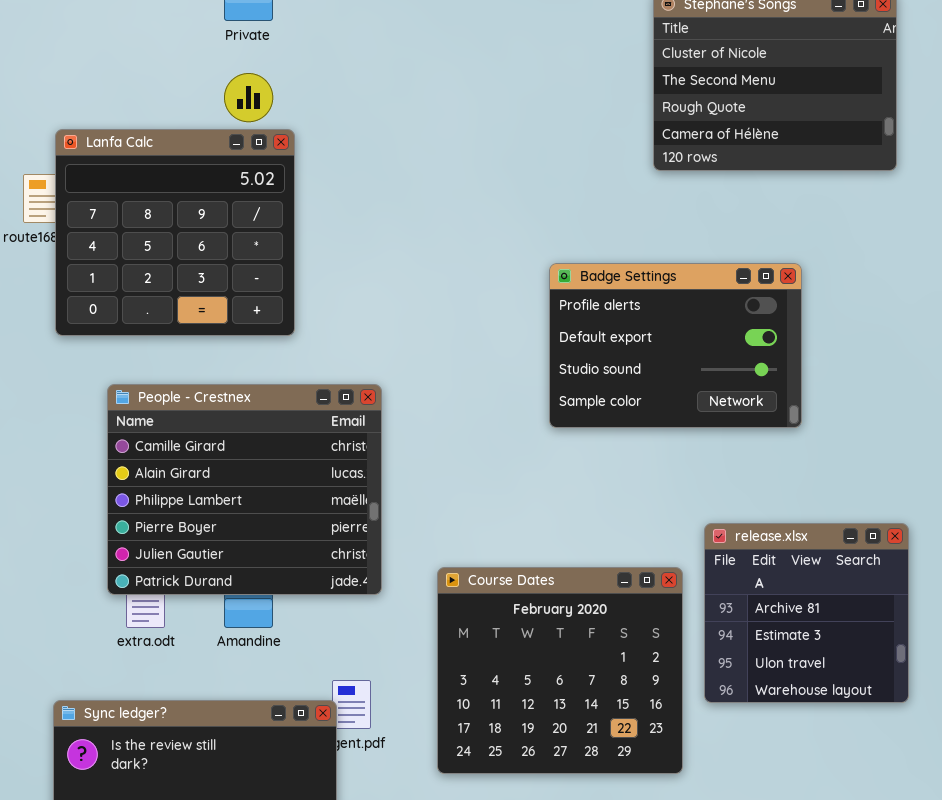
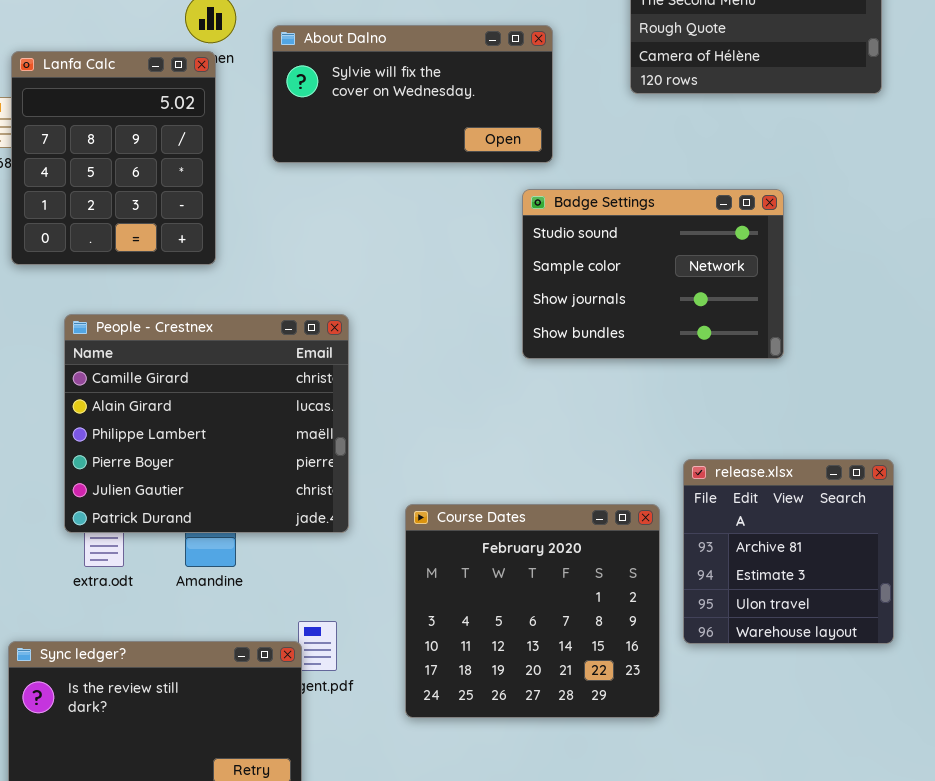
About Dalno: none -> [272,25,553,163], opened
Lanfa Calc: [55,129,295,336] -> [11,51,216,265], resized
Badge Settings: [549,263,802,428] -> [522,189,784,359], scrolled down 2 rows

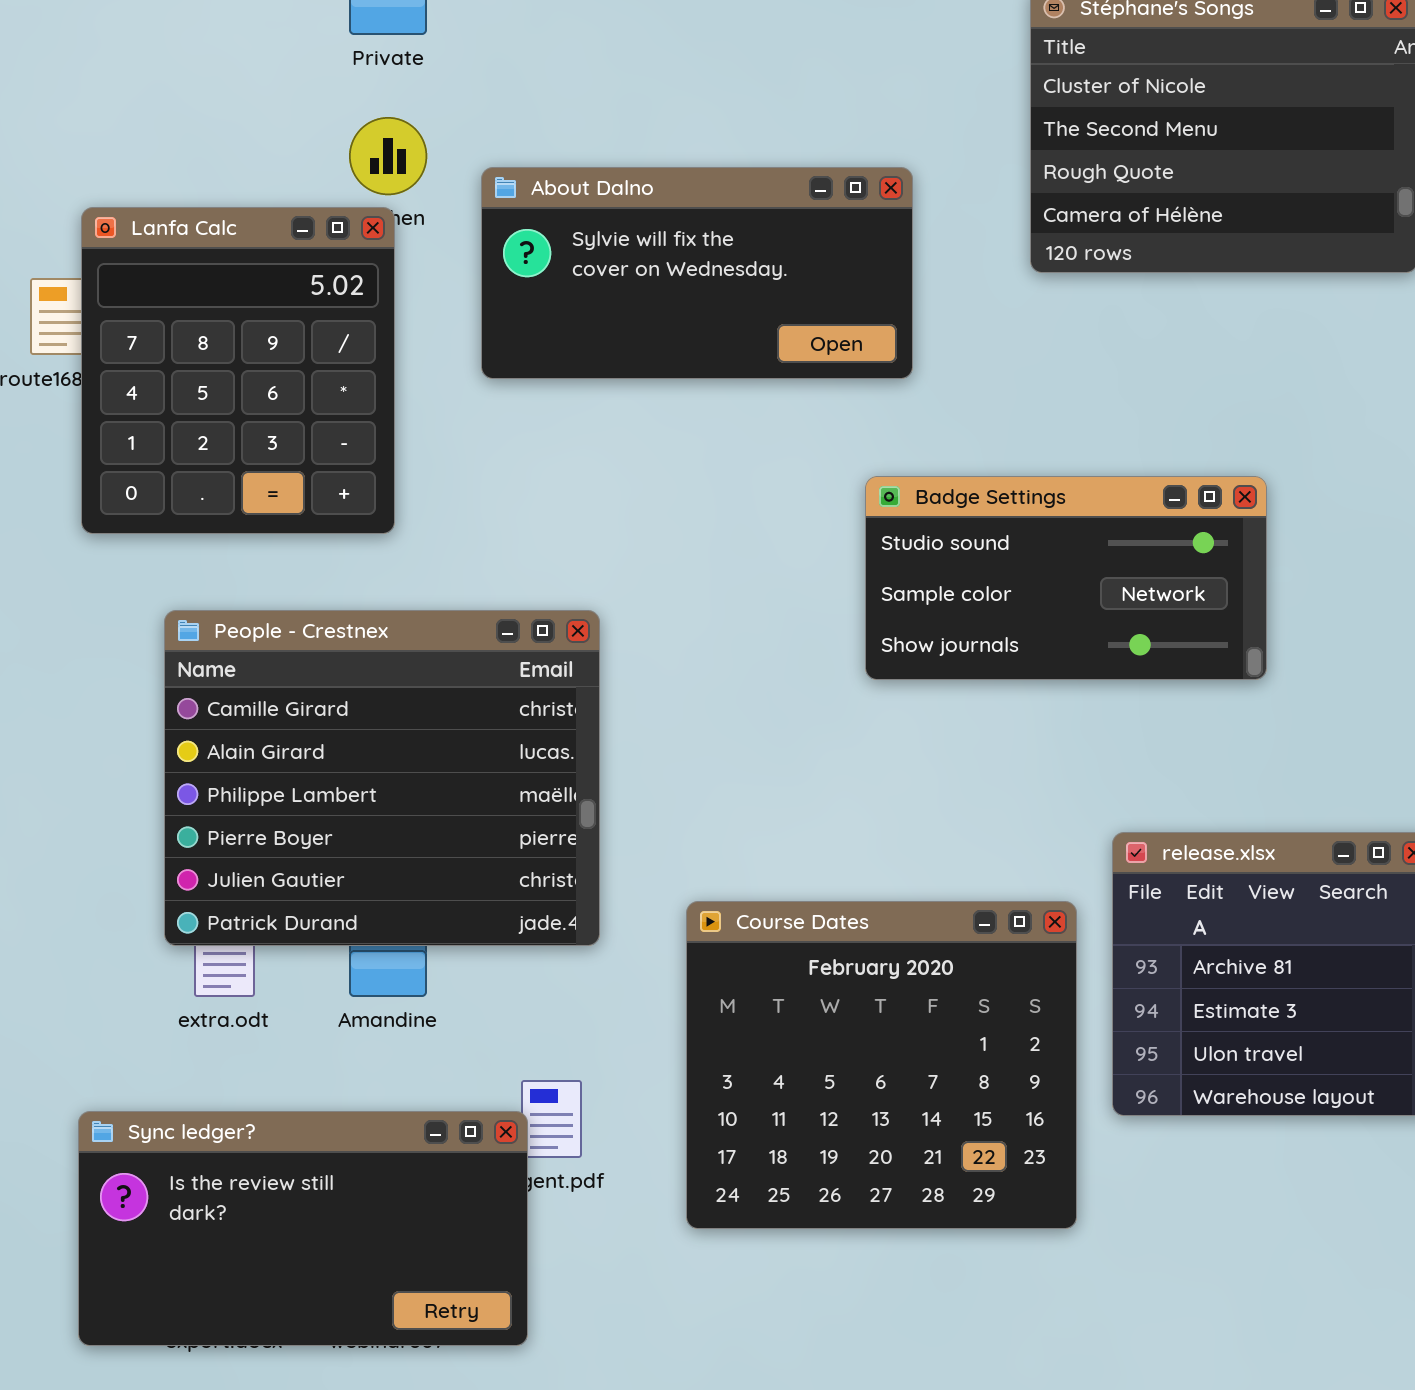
Badge Settings: [522,189,784,359] -> [865,476,1267,680], resized

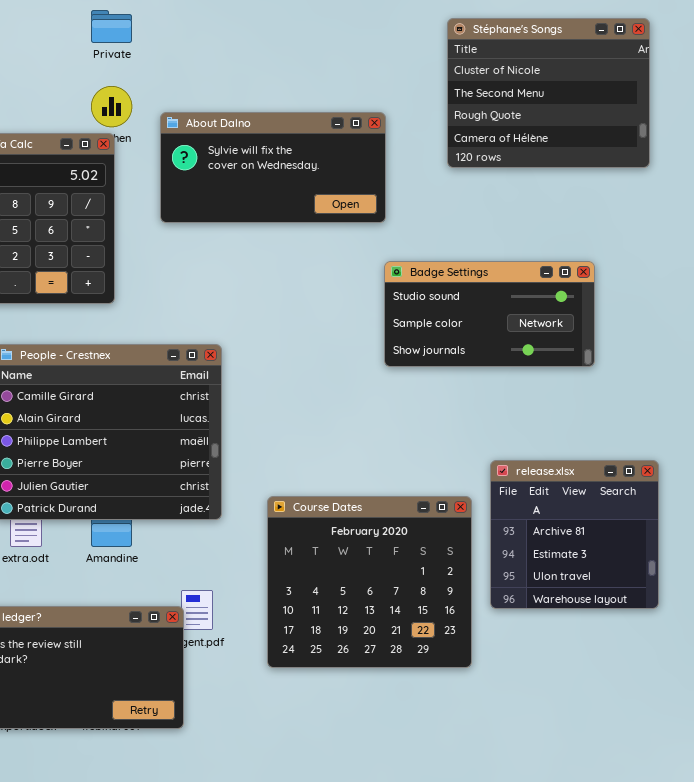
Badge Settings: [865,476,1267,680] -> [384,261,595,367], moved

